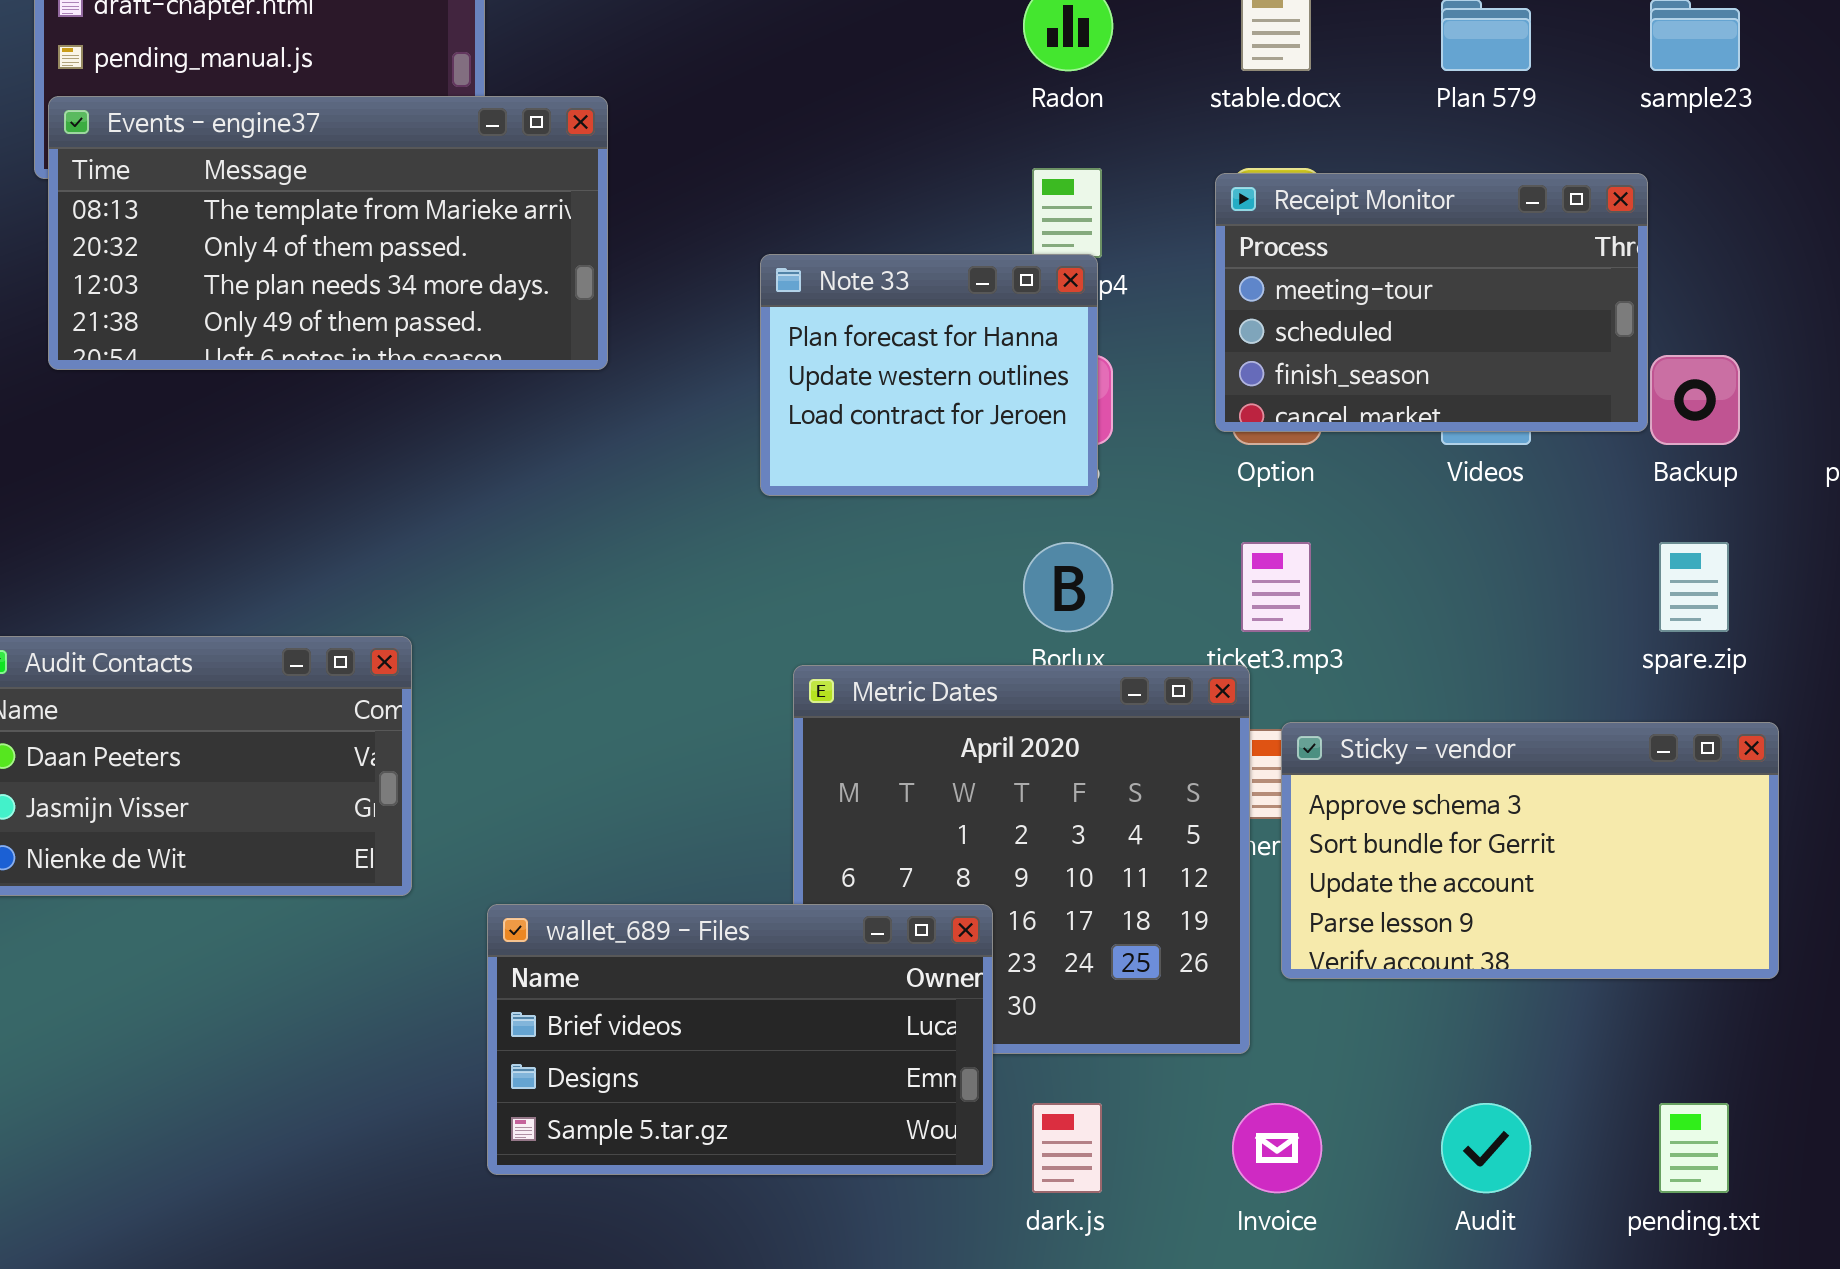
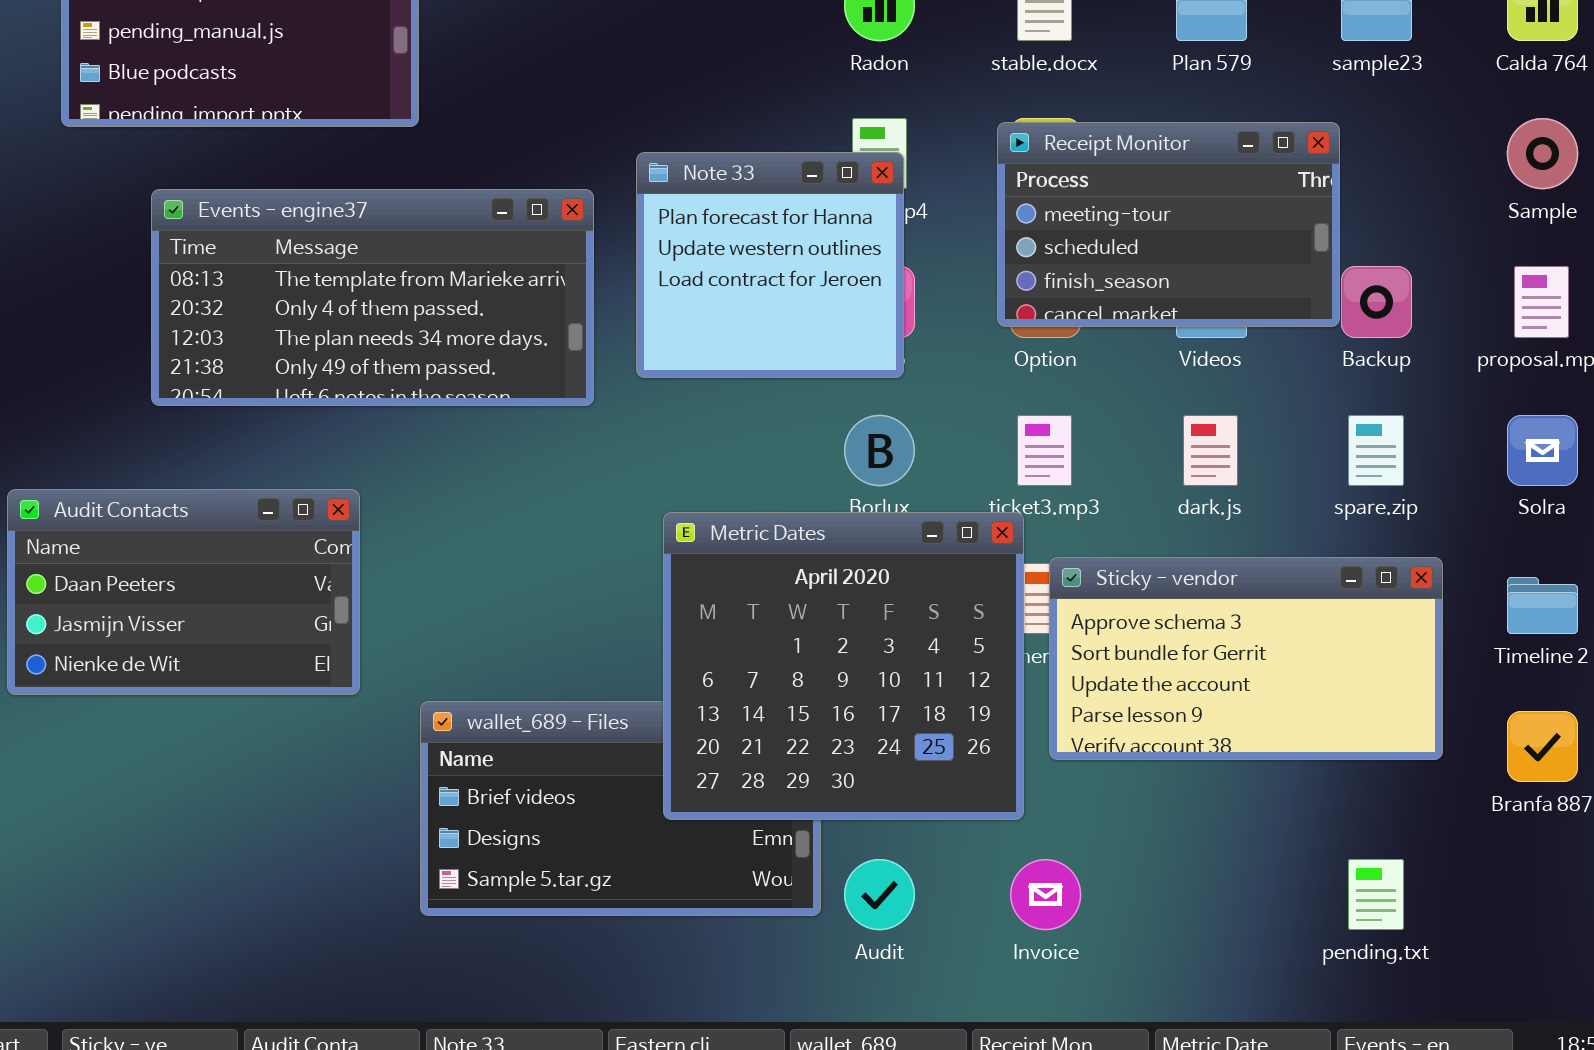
Events - engine37: [48,96,608,370] -> [151,189,594,406], moved
Note 33: [760,254,1098,496] -> [636,152,904,378], resized
Metric Dates: [793,665,1250,1054] -> [663,512,1024,820], raised
dark.js: [1032,1103,1102,1193] -> [1183,415,1238,486], moved
Audit: [1441,1103,1531,1193] -> [844,859,915,930], moved

